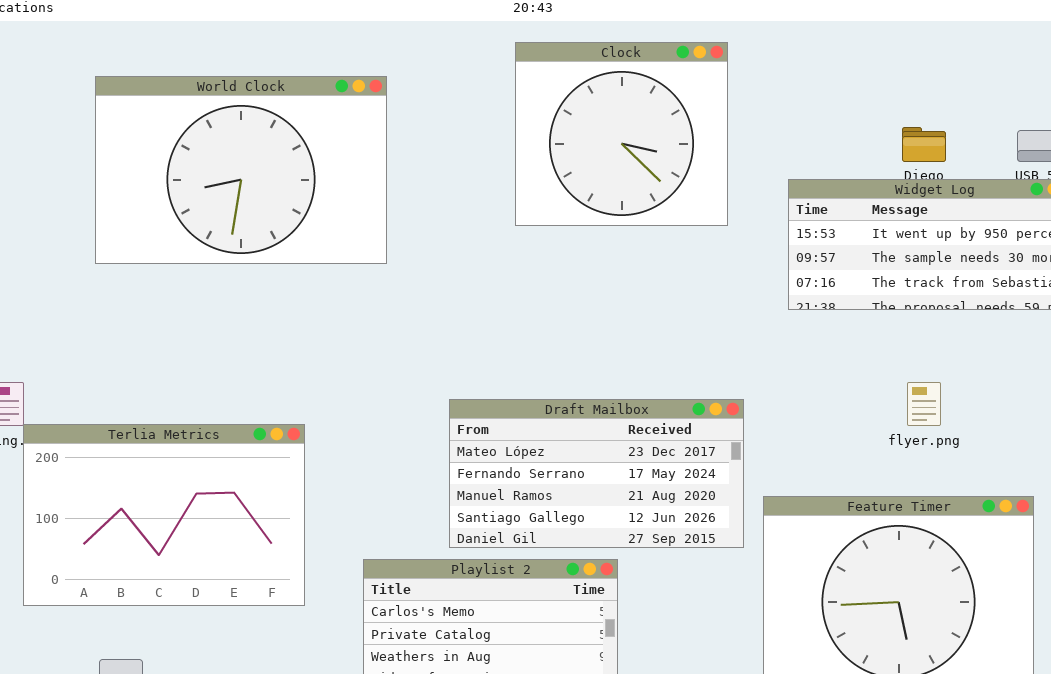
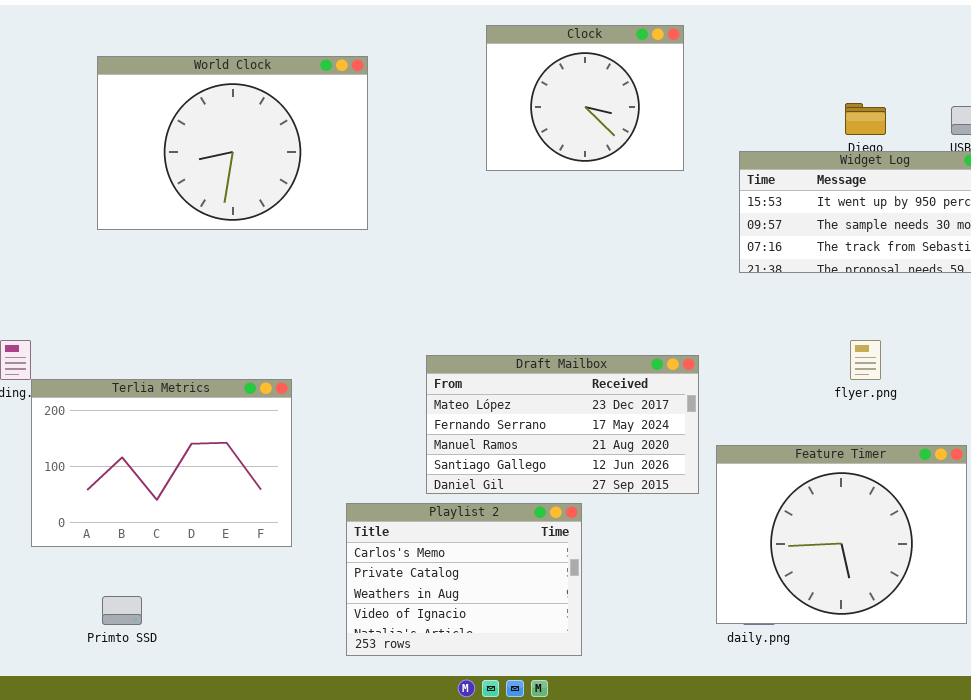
Clock: [515,42,728,226] -> [486,25,684,171], resized

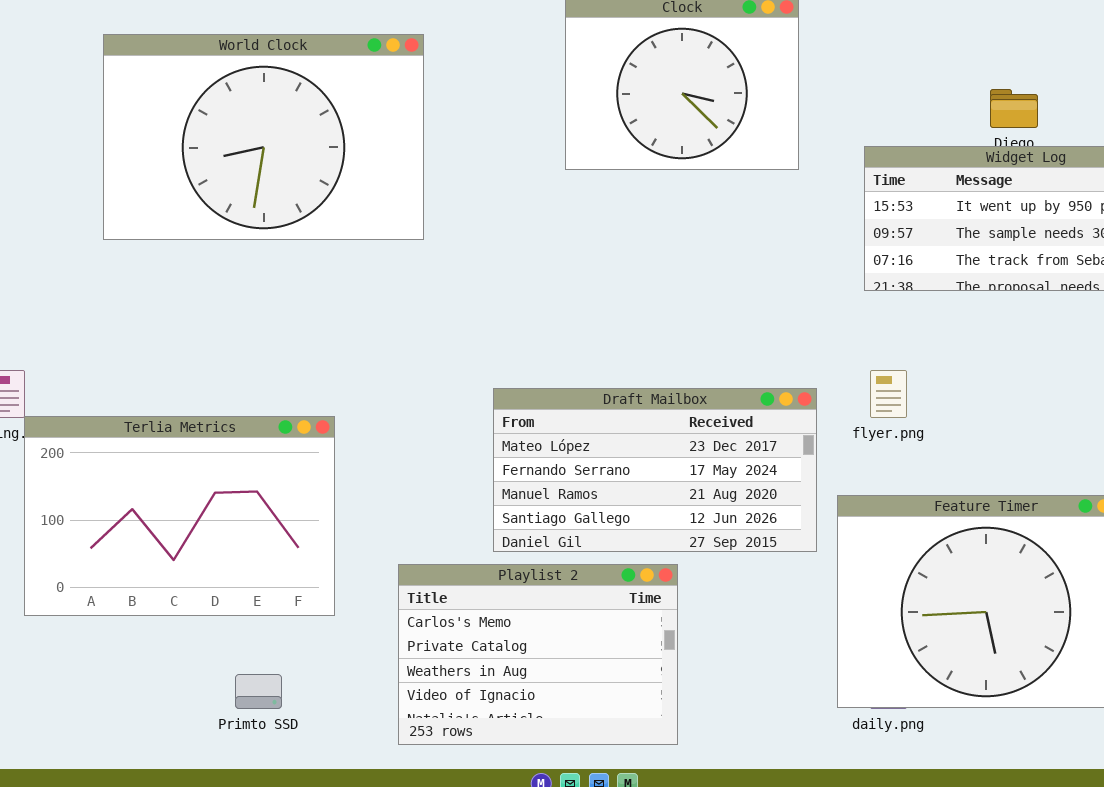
flyer.png: [850,340,881,380] -> [870,370,907,418], moved
Primto SSD: [102,596,142,625] -> [235,674,282,709], moved

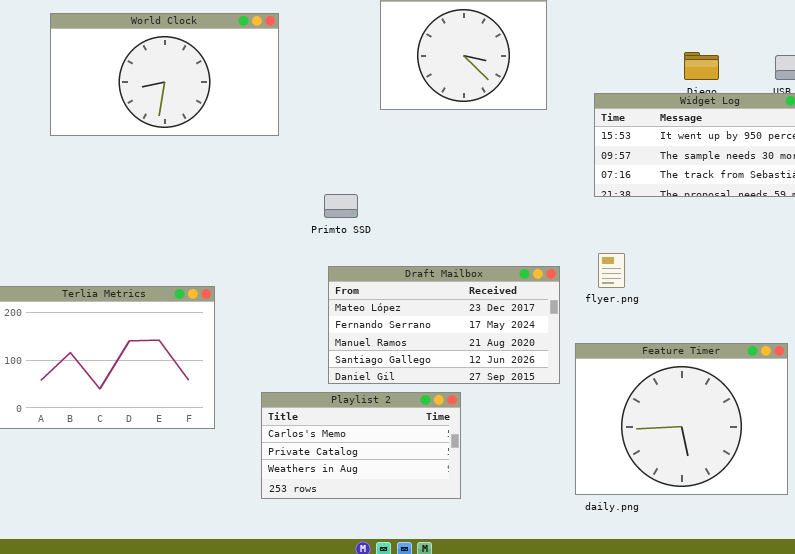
World Clock: [103,34,424,240] -> [50,13,279,136], resized
Playlist 2: [398,564,678,745] -> [261,392,461,499], resized
Primto SSD: [235,674,282,709] -> [324,194,358,218], moved

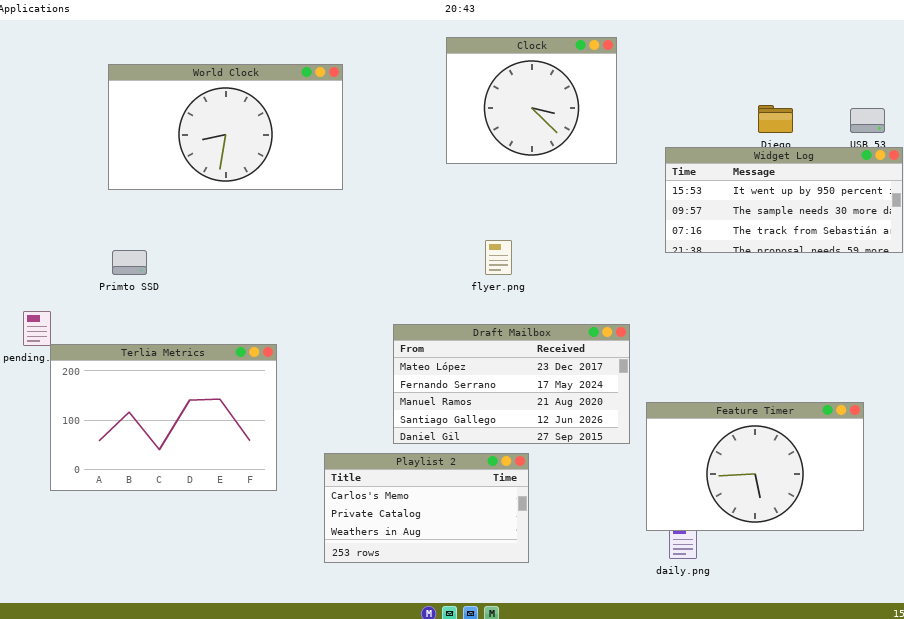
Primto SSD: [324,194,358,218] -> [112,250,147,275], moved
flyer.png: [598,253,625,288] -> [485,240,512,275], moved
Feature Timer: [575,343,788,495] -> [646,402,864,531], resized

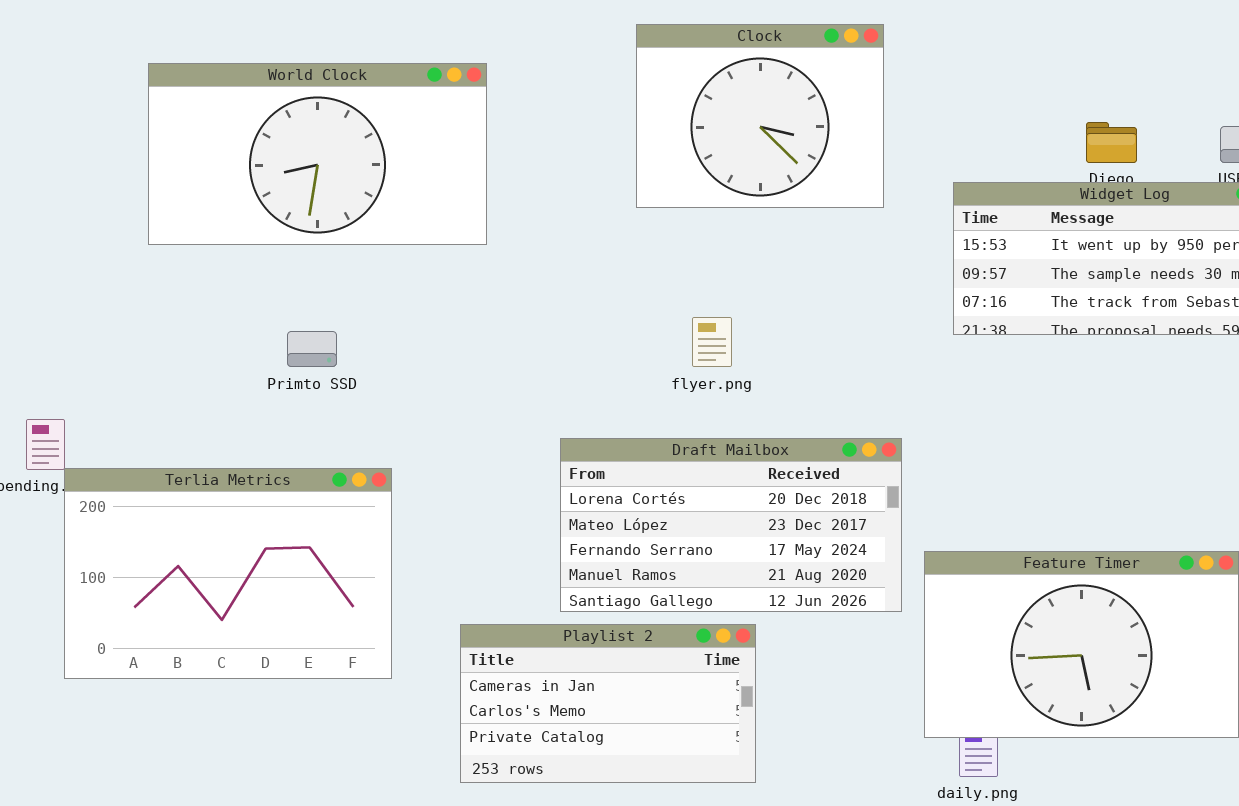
Primto SSD: [112,250,147,275] -> [287,331,337,367], moved
Draft Mailbox: [393,324,630,444] -> [560,438,902,612], scrolled up 1 row
Playlist 2: [324,453,529,563] -> [460,624,756,783], scrolled up 1 row

